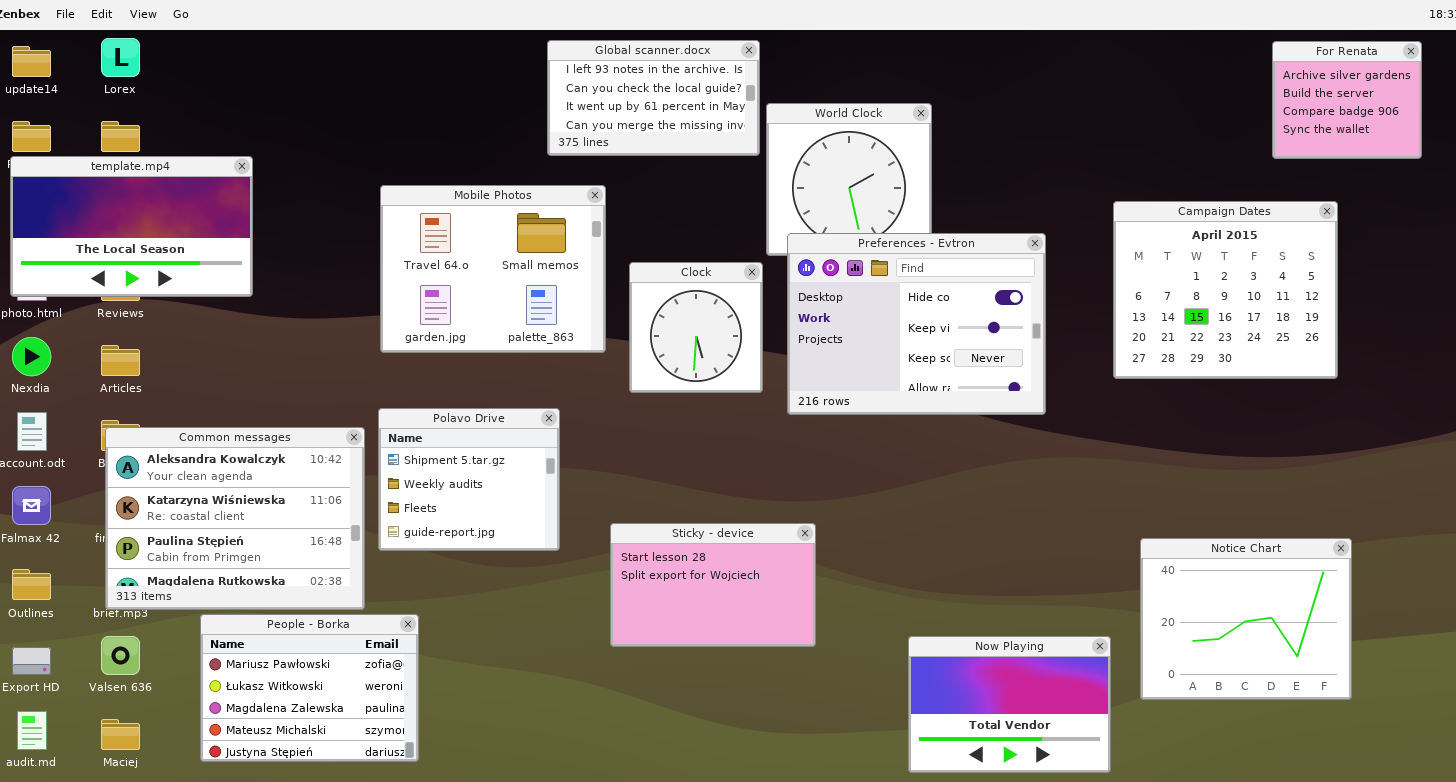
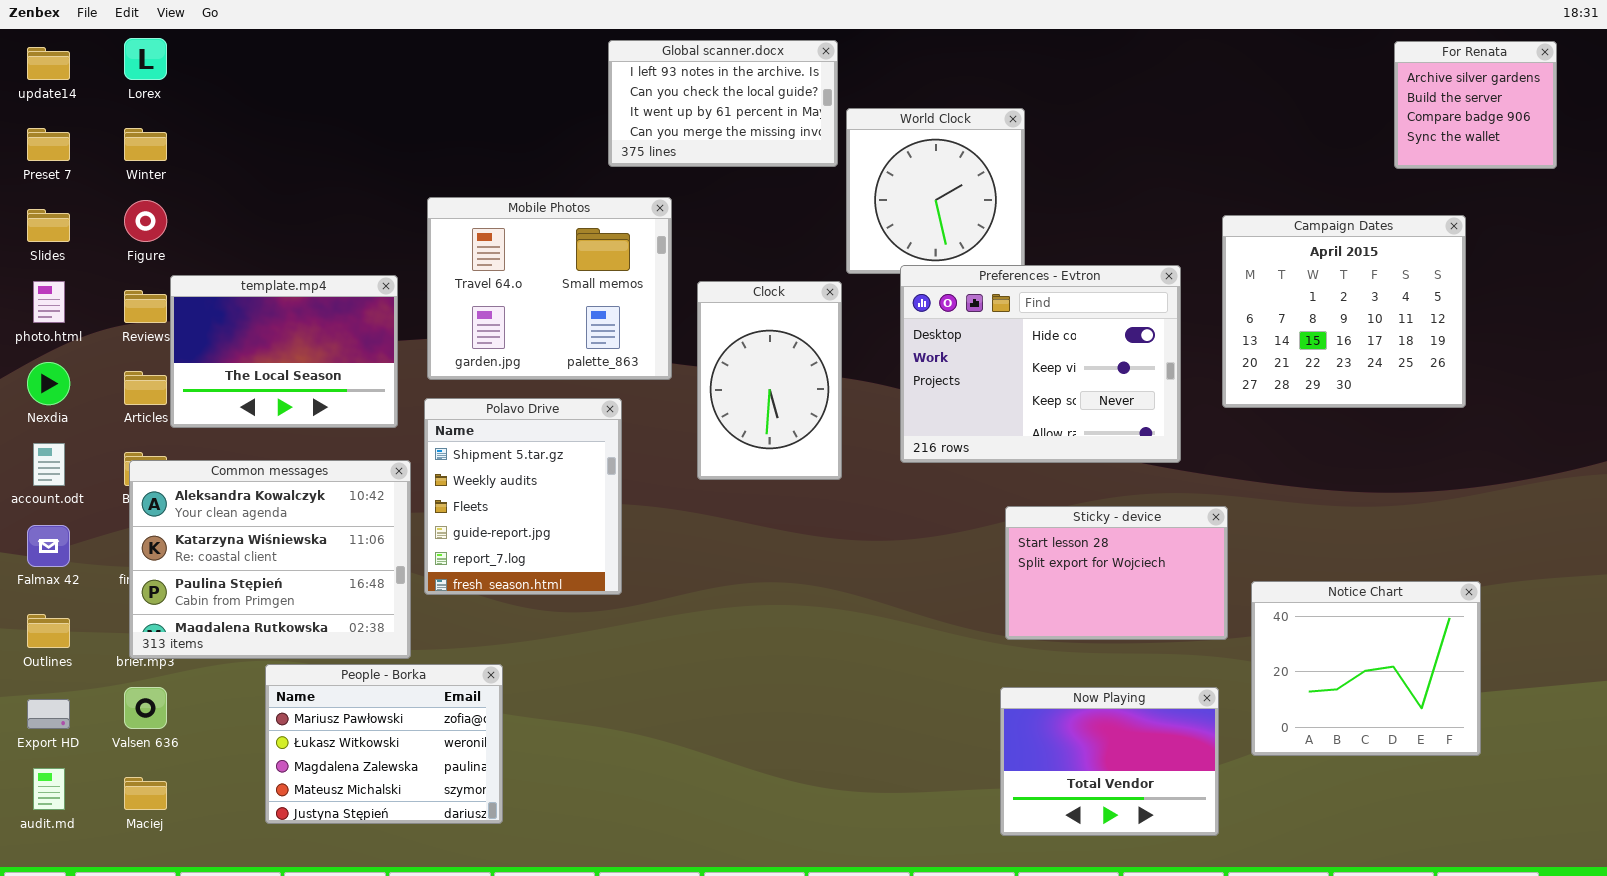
template.mp4: [10,156,253,297] -> [170,275,398,428], moved, resized
Preferences - Evtron: [787,233,1046,415] -> [900,265,1181,463], moved
Clock: [629,262,763,393] -> [697,281,842,480], resized
Polavo Drive: [378,408,560,551] -> [424,398,622,595], resized
Sticky - device: [610,523,816,647] -> [1005,506,1228,640], moved
People - Borka: [200,614,419,762] -> [265,664,503,824], moved

